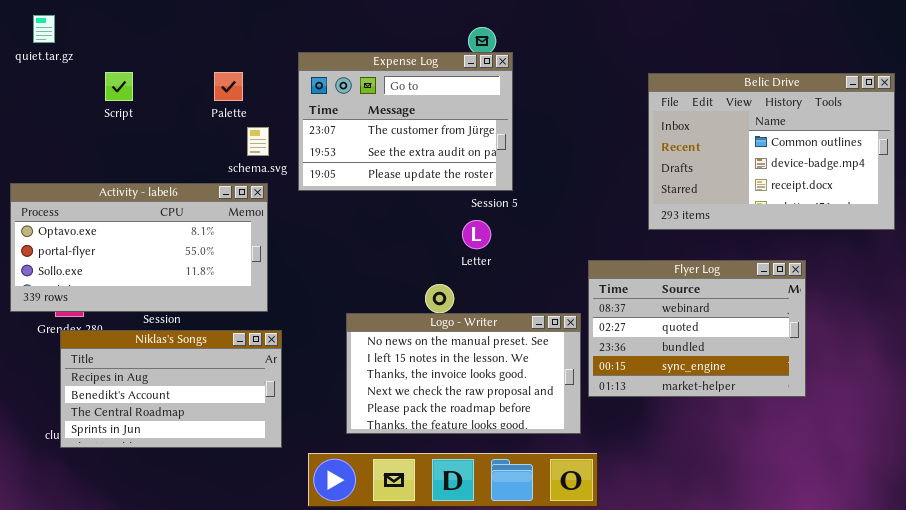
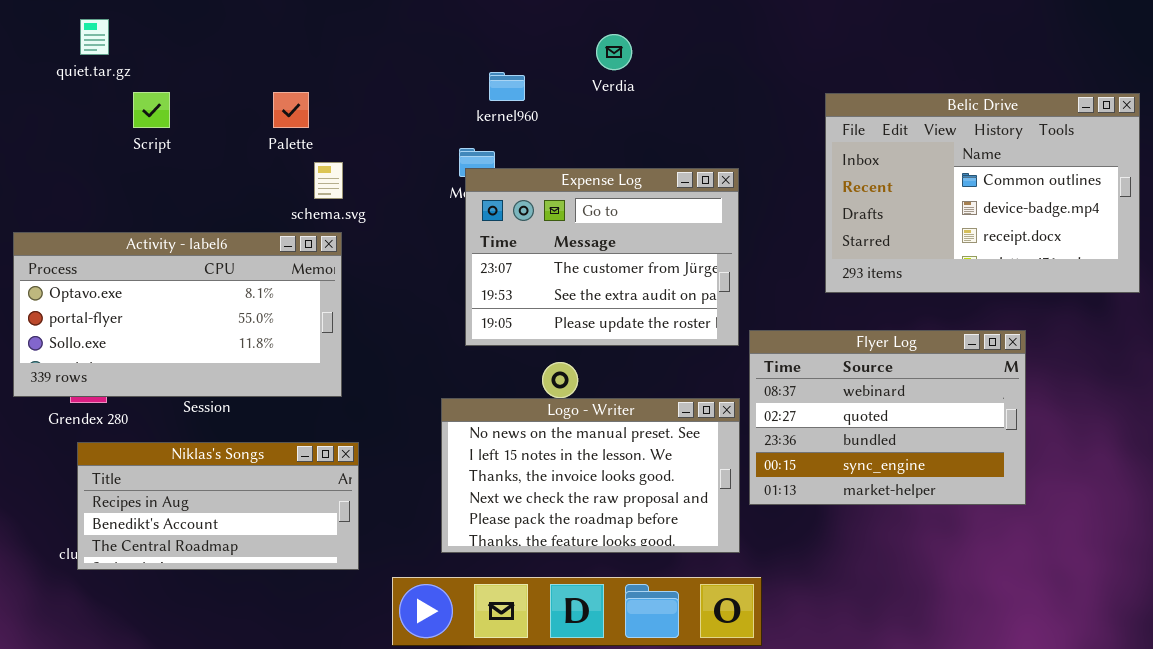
quiet.tar.gz: [33,15,55,43] -> [80,19,109,55], moved
Expense Log: [298,52,513,191] -> [465,168,739,346], moved
Niklas's Songs: [60,330,282,448] -> [77,442,359,570], resized

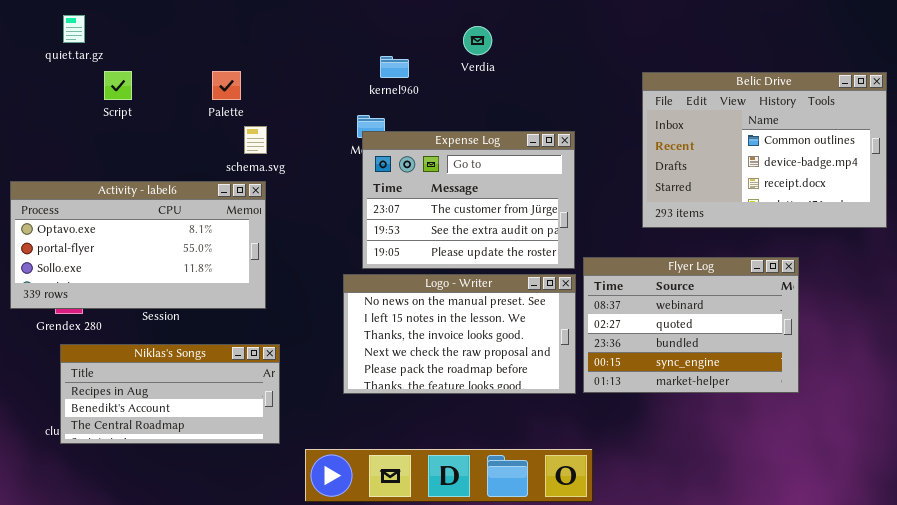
Logo - Writer: [441,398,740,553] -> [343,274,576,394], moved

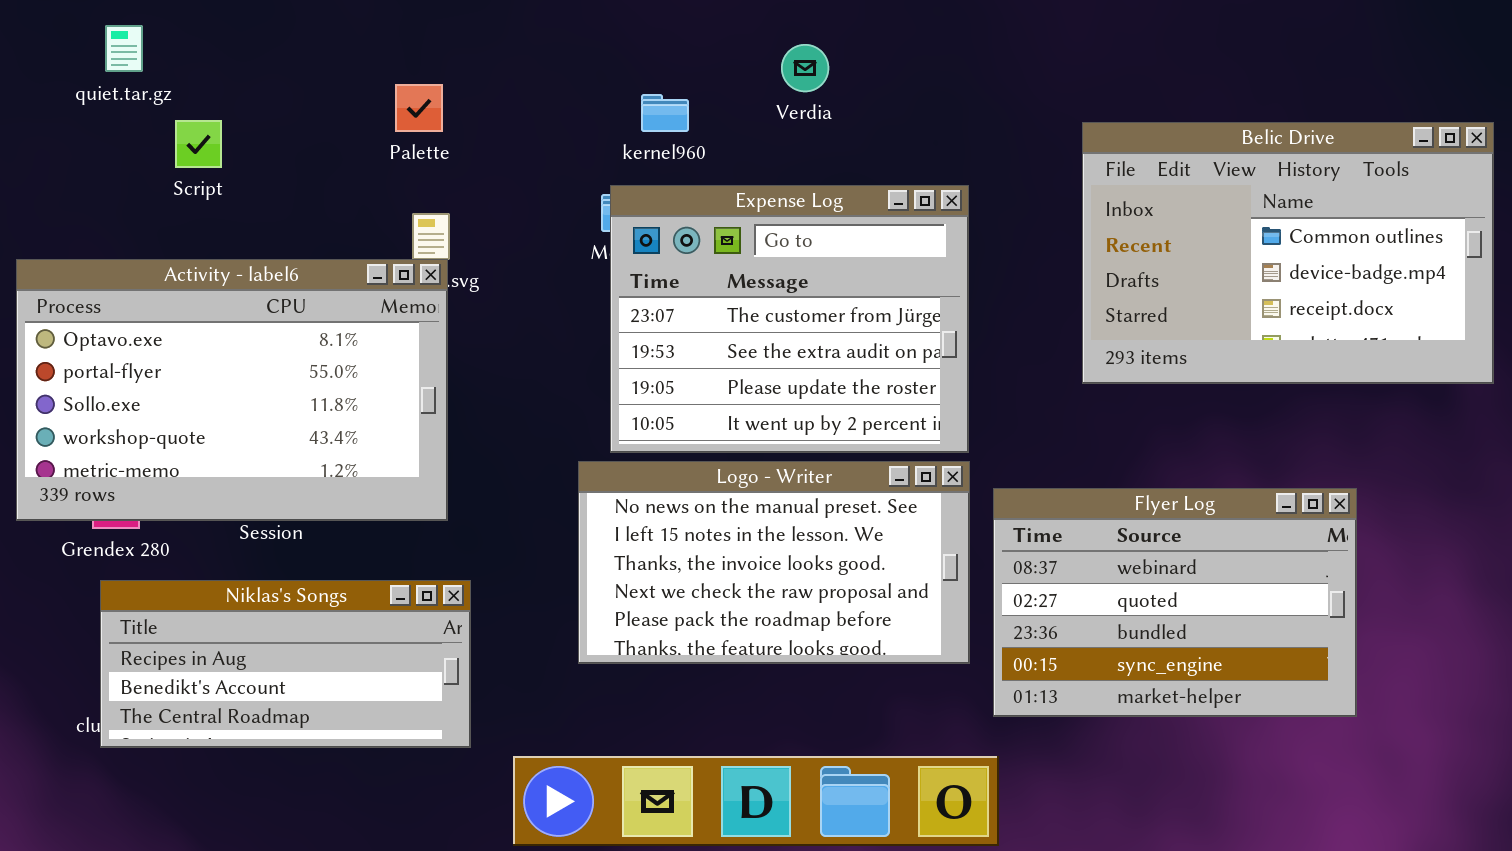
Palette: [212,71,241,100] -> [395,84,443,132], moved
Expense Log: [362,131,575,269] -> [610,185,969,453], resized
Activity - label6: [10,181,266,309] -> [16,259,448,521], resized
Flyer Log: [583,257,799,393] -> [993,488,1357,717], moved

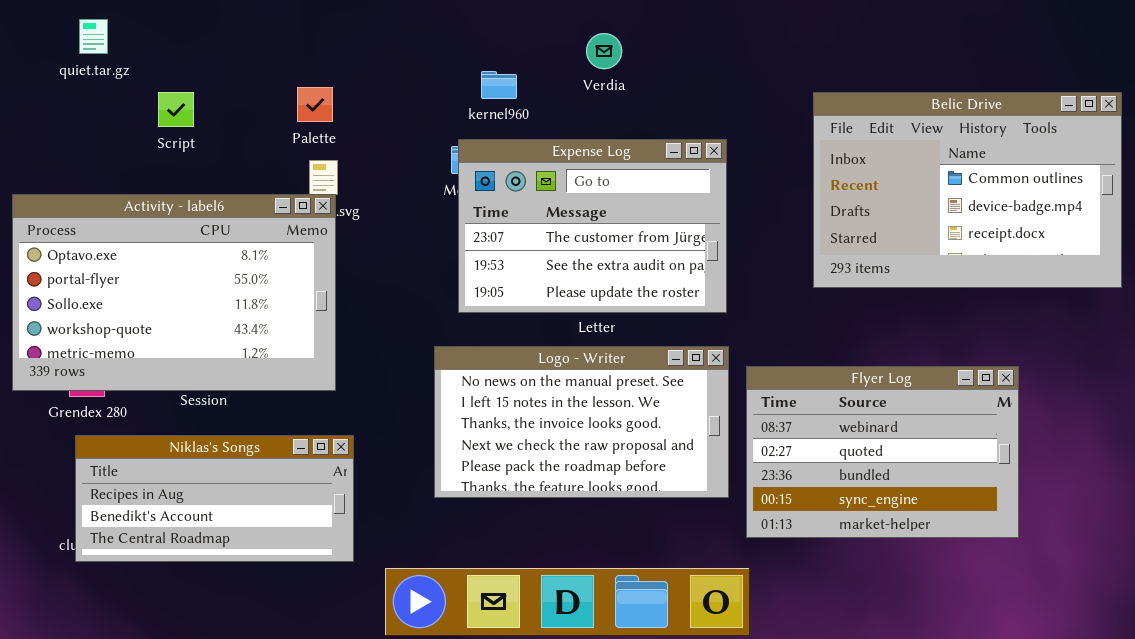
Palette: [395,84,443,132] -> [297,87,333,122], moved
Script: [175,120,222,168] -> [158,92,194,127], moved
Expense Log: [610,185,969,453] -> [458,139,727,313], resized

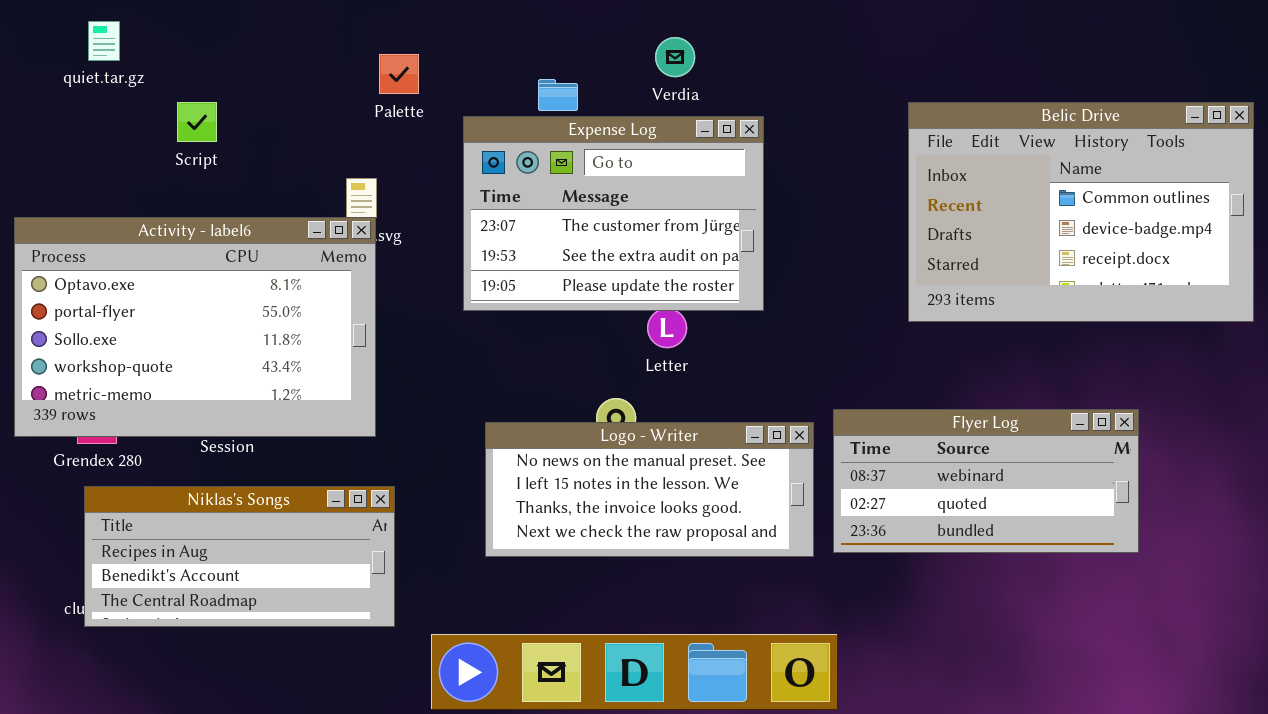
Palette: [297,87,333,122] -> [379,54,419,94], moved
Expense Log: [458,139,727,313] -> [463,116,764,311], moved
Logo - Writer: [434,346,729,498] -> [485,422,814,557], resized
Flyer Log: [746,366,1019,538] -> [833,409,1139,553], resized

